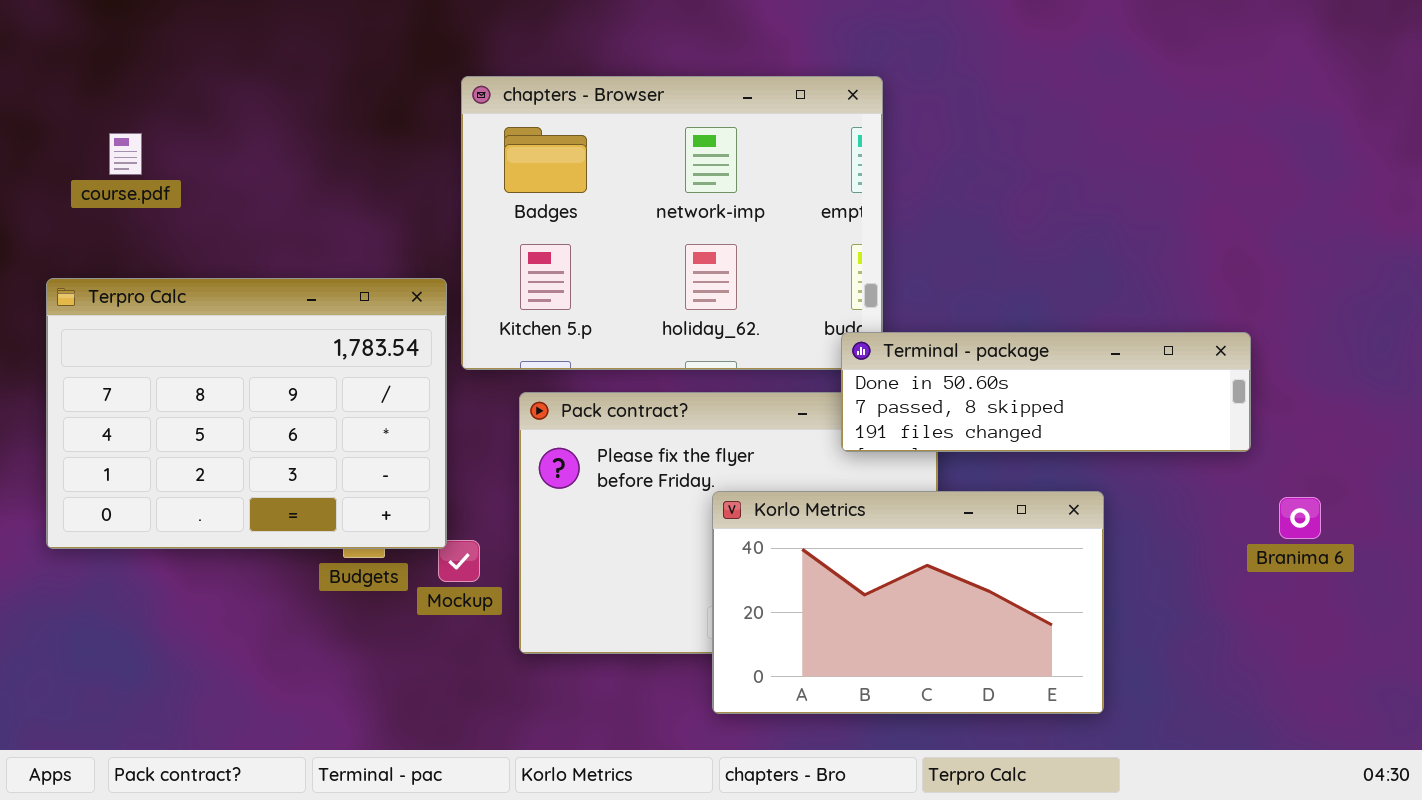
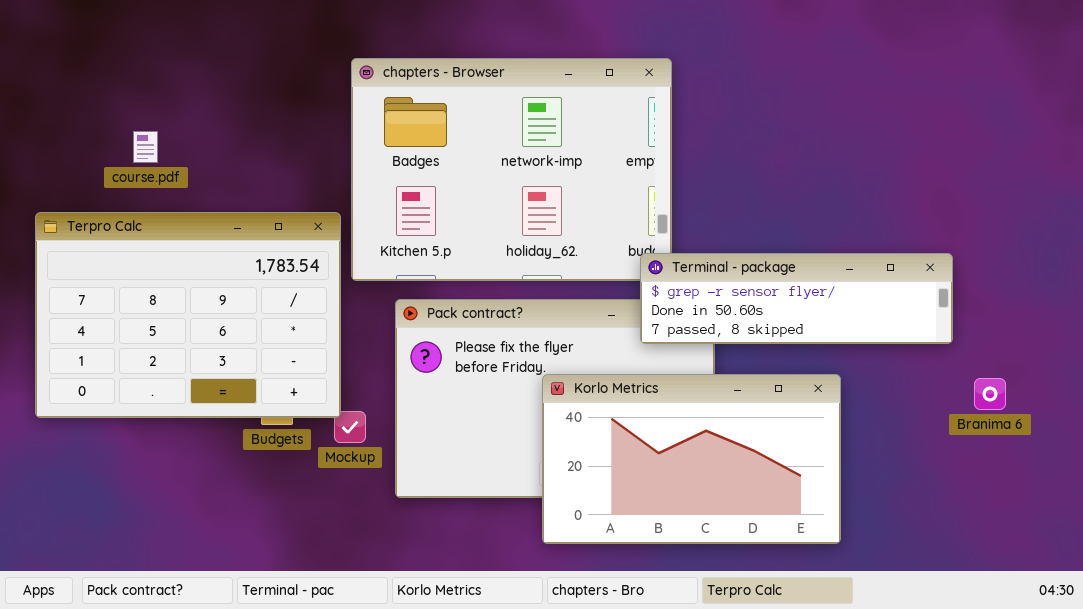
course.pdf: [109,133,142,175] -> [133,131,158,163], moved
Terminal - package: [841,332,1251,452] -> [640,253,953,344], scrolled up 1 row

